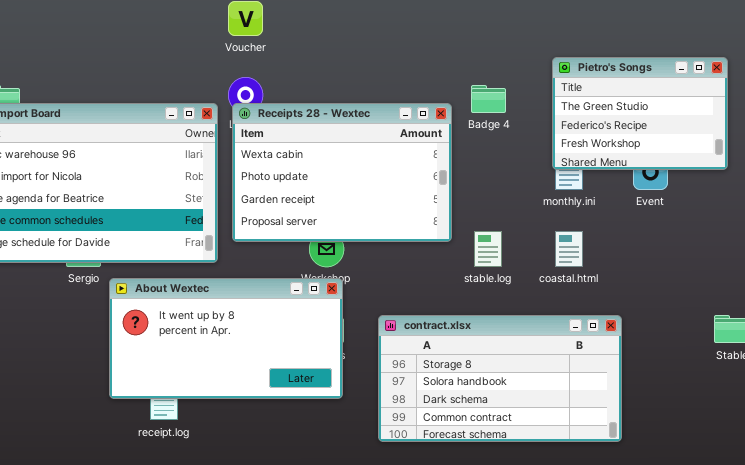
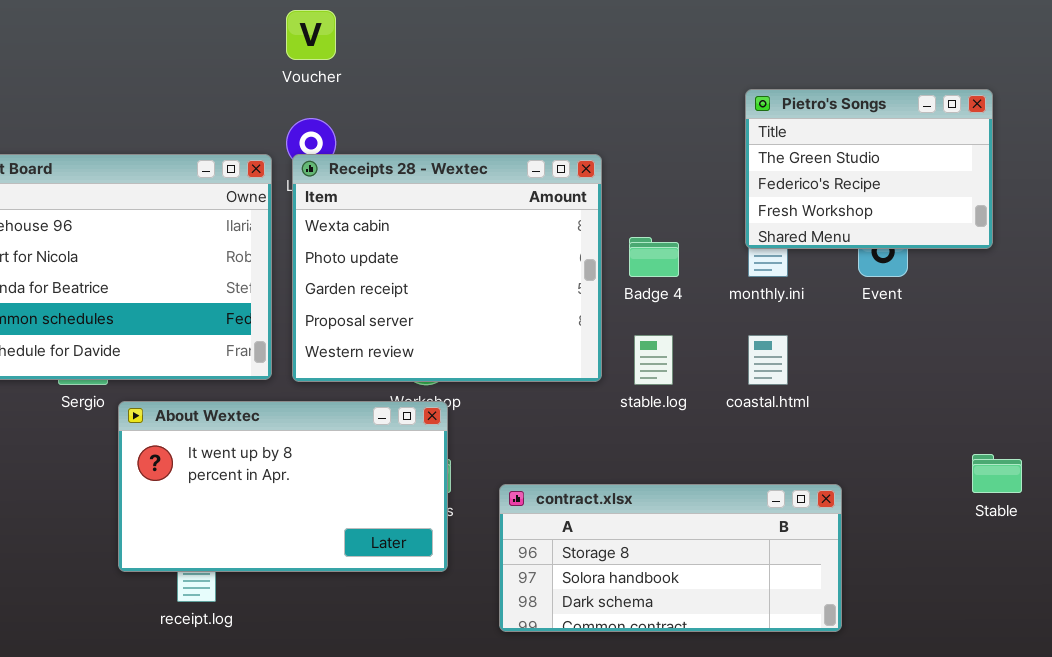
Badge 4: [471,85,506,113] -> [629,237,679,277], moved
Receipts 28 - Wextec: [232,103,452,242] -> [292,154,602,382], resized
contract.xlsx: [378,315,622,442] -> [499,484,842,632], resized

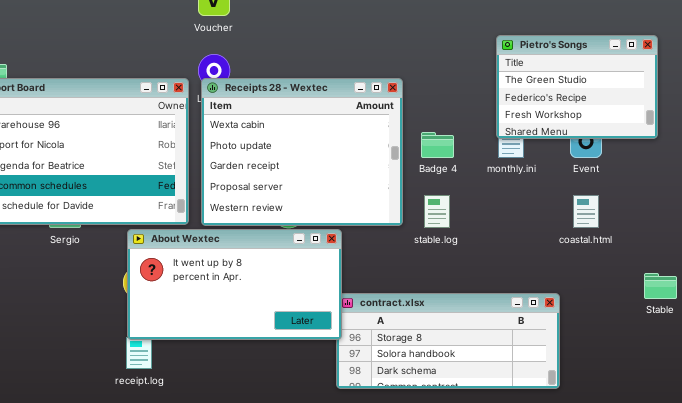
coastal.html: [748,335,788,385] -> [573,195,599,228], moved
About Wextec: [118,401,448,572] -> [127,229,342,340], moved

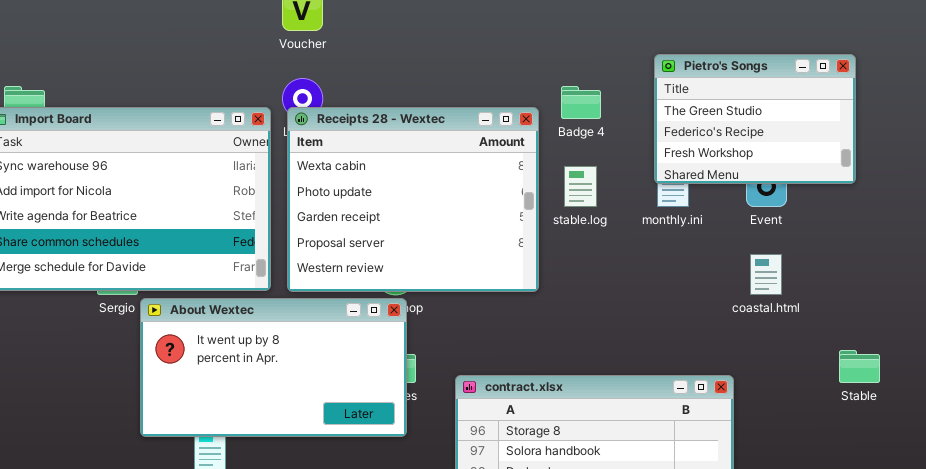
Badge 4: [421,132,454,158] -> [561,86,601,119], moved
stable.log: [424,195,450,228] -> [564,166,597,207], moved
About Wextec: [127,229,342,340] -> [140,298,407,437], moved

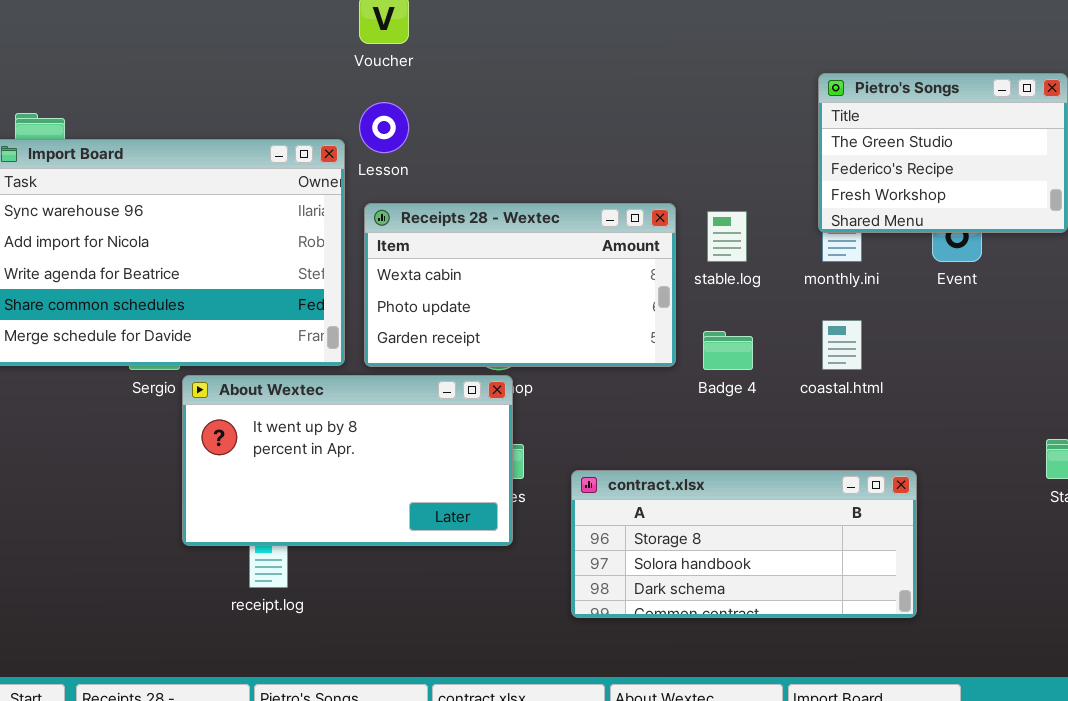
Badge 4: [561,86,601,119] -> [703,331,753,370], moved
Receipts 28 - Wextec: [287,107,539,292] -> [364,203,676,367], resized
coastal.html: [750,254,782,295] -> [822,320,862,370], moved

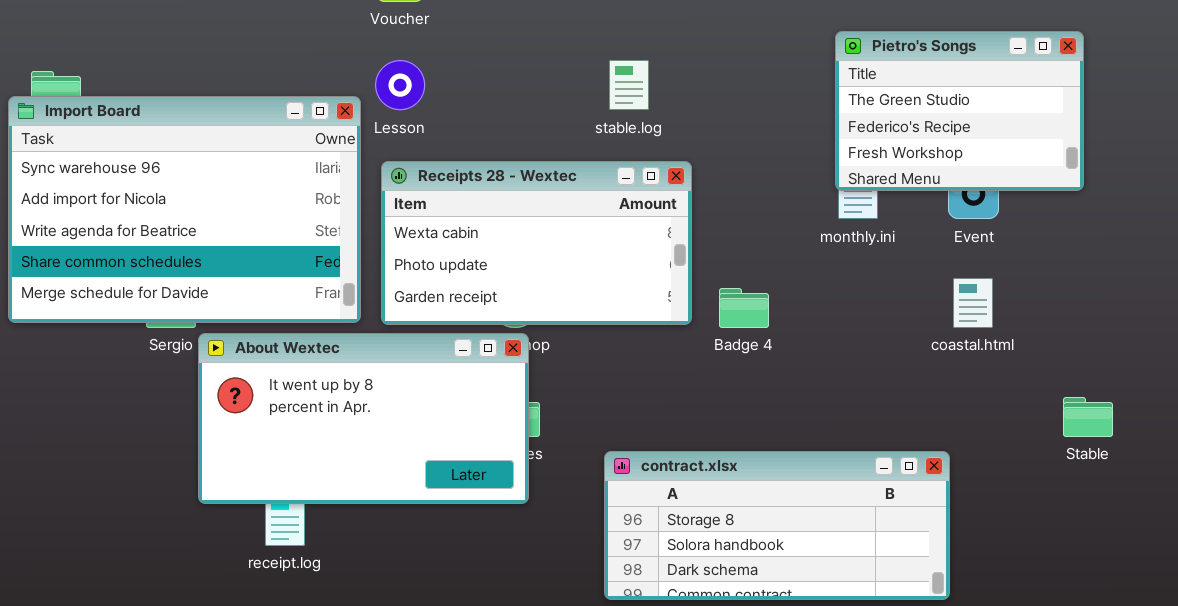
stable.log: [707,211,747,262] -> [609,60,649,110], moved
coastal.html: [822,320,862,370] -> [953,278,993,328], moved
contract.xlsx: [571,470,917,618] -> [604,451,950,600], moved

